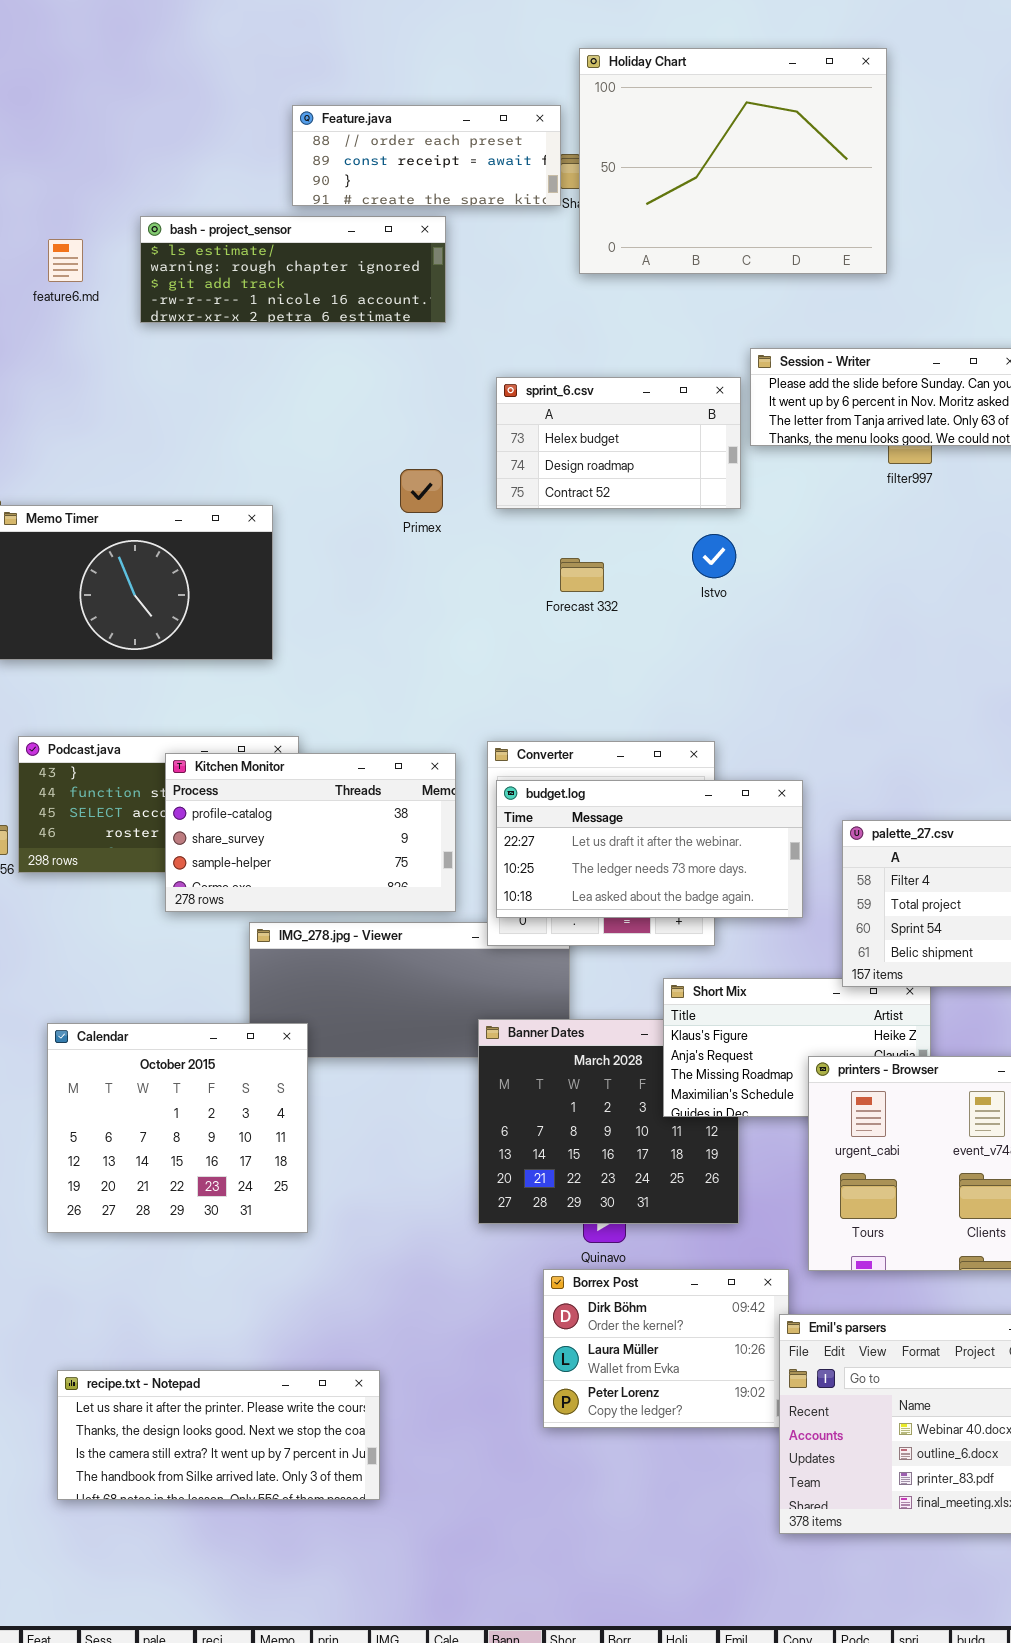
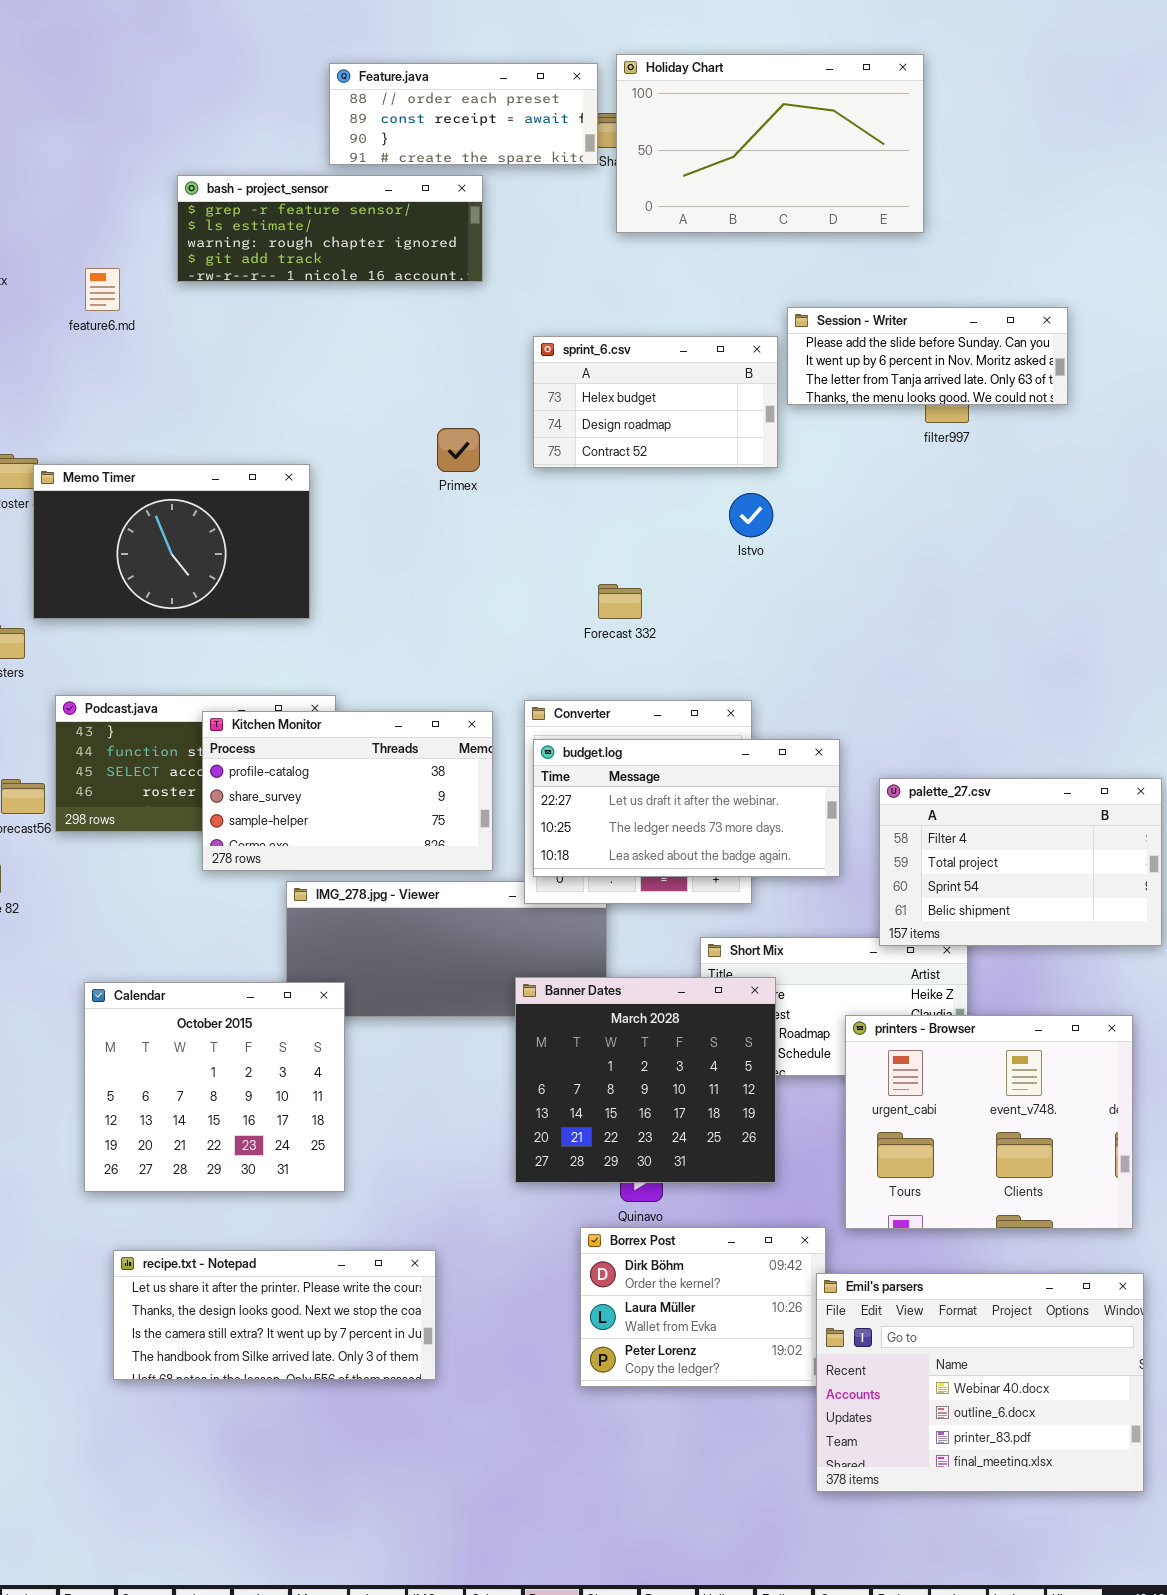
Holiday Chart: [579,48,887,274] -> [616,54,924,233], resized
bash - project_sensor: [140,216,446,323] -> [177,175,483,282], scrolled up 1 row
feature6.md: [48,239,83,282] -> [85,268,120,311], moved
Forecast 332: [560,558,604,592] -> [598,584,642,619], moved
Banner Dates: [478,1019,739,1224] -> [515,977,776,1183], raised
recipe.txt - Notepad: [57,1370,380,1500] -> [113,1250,436,1380], moved

